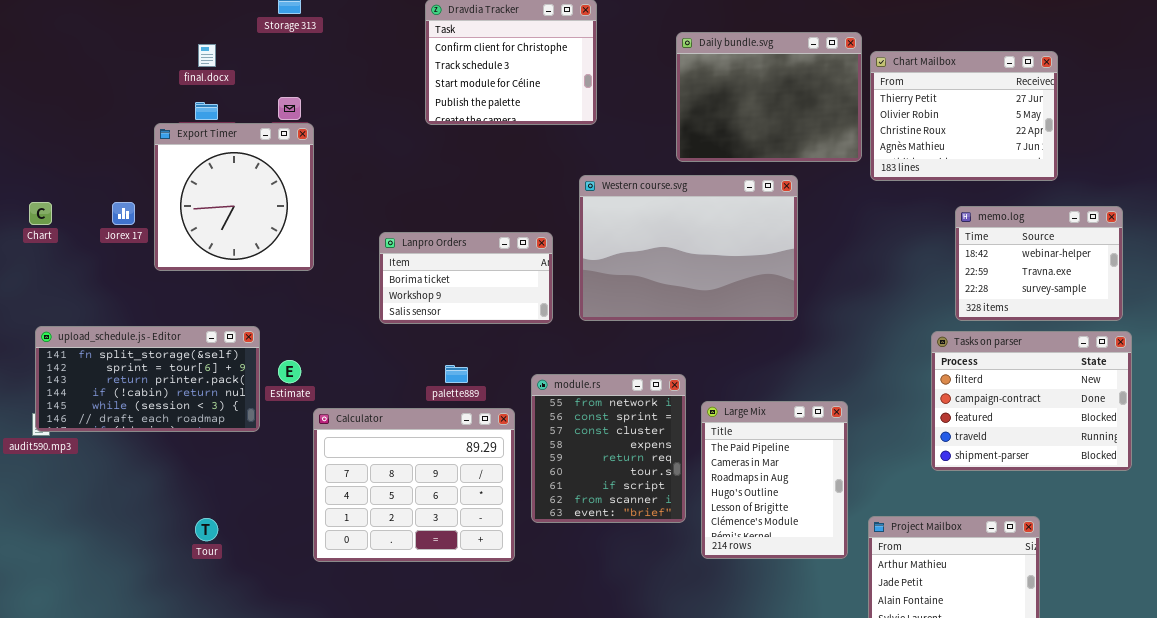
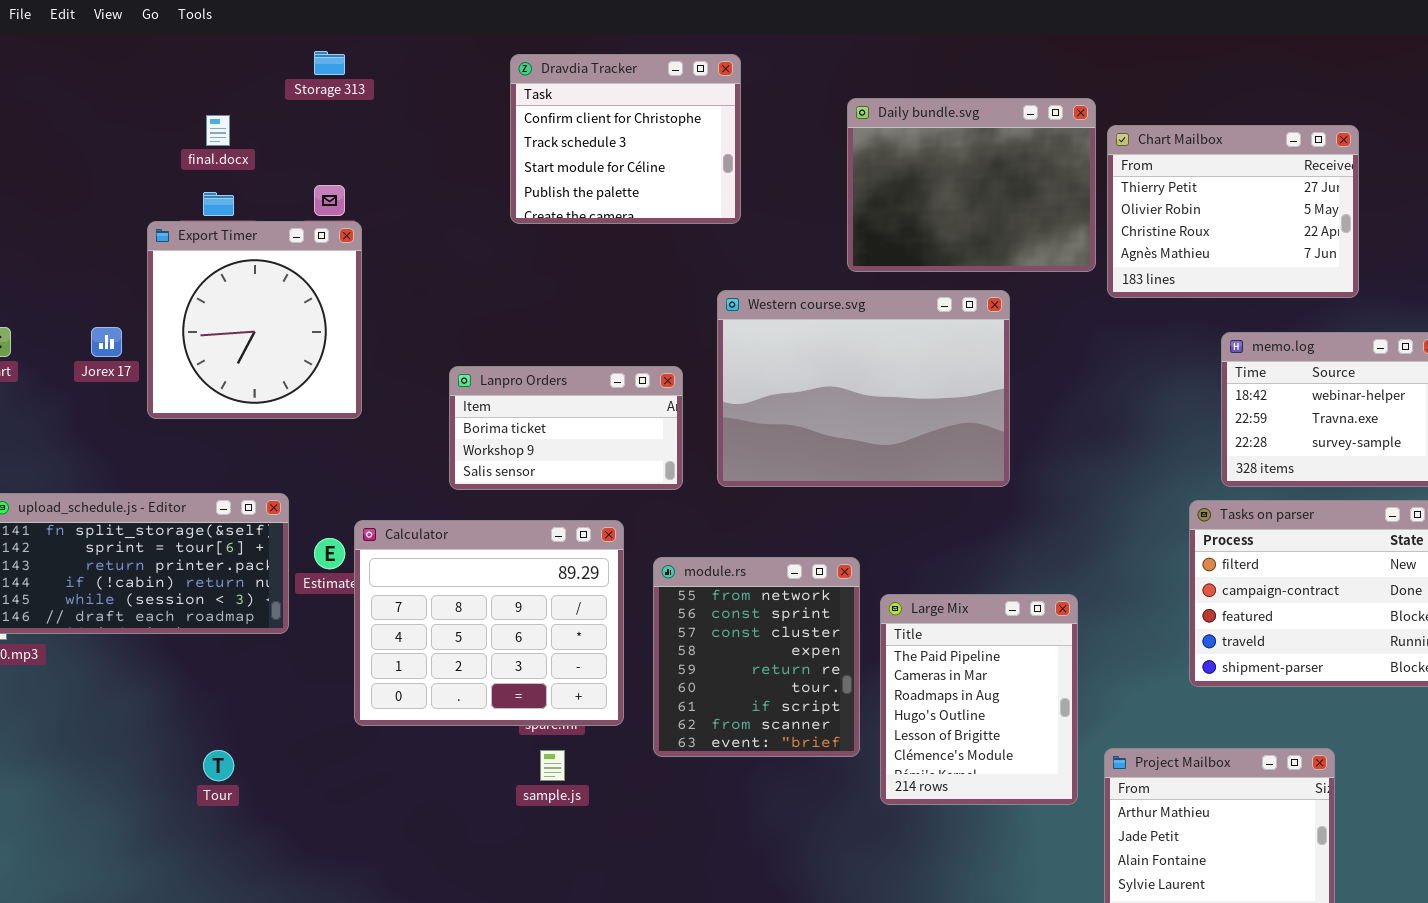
Calculator: [313,408,515,562] -> [354,520,624,726], moved

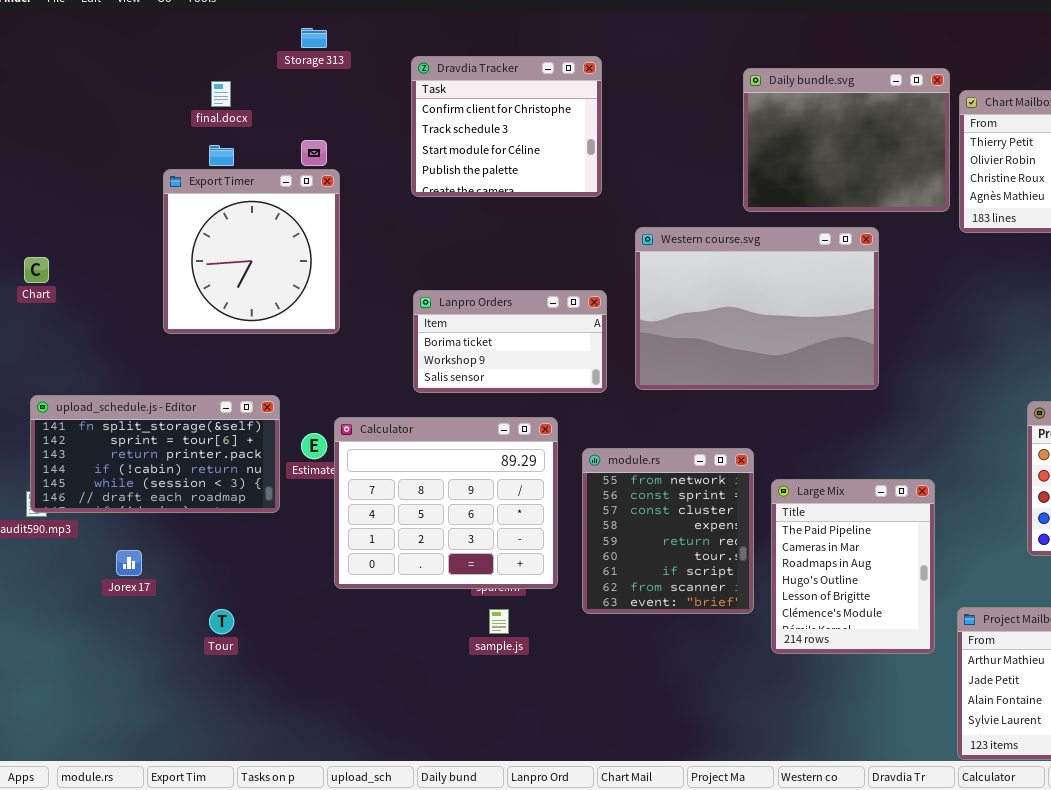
Dravdia Tracker: [510,54,741,224] -> [411,56,602,197], moved
Jorex 17: [91,327,122,357] -> [116,550,142,576], moved

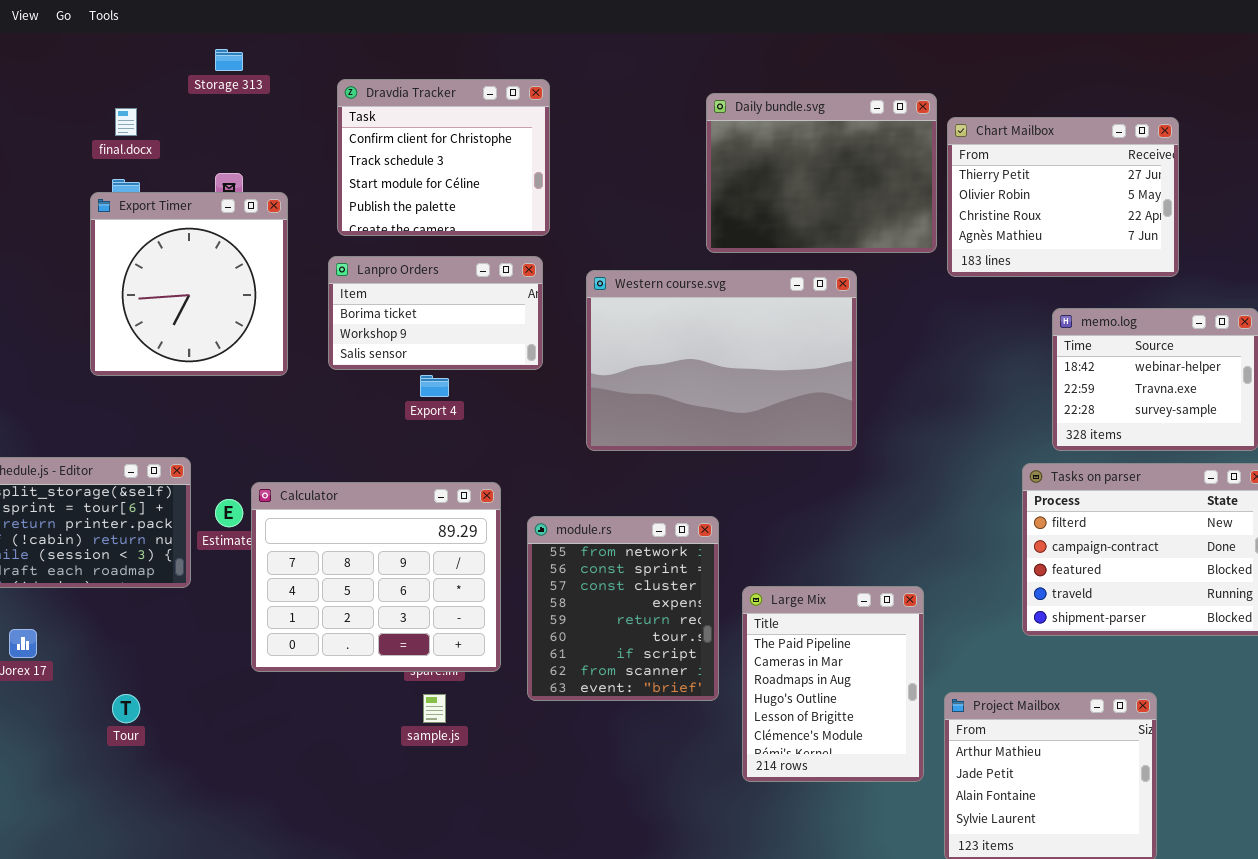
Export Timer: [163,169,340,334] -> [90,192,288,376], moved
Lanpro Orders: [413,290,607,393] -> [328,256,543,370], moved
Large Mix: [771,479,935,654] -> [742,586,924,782], moved

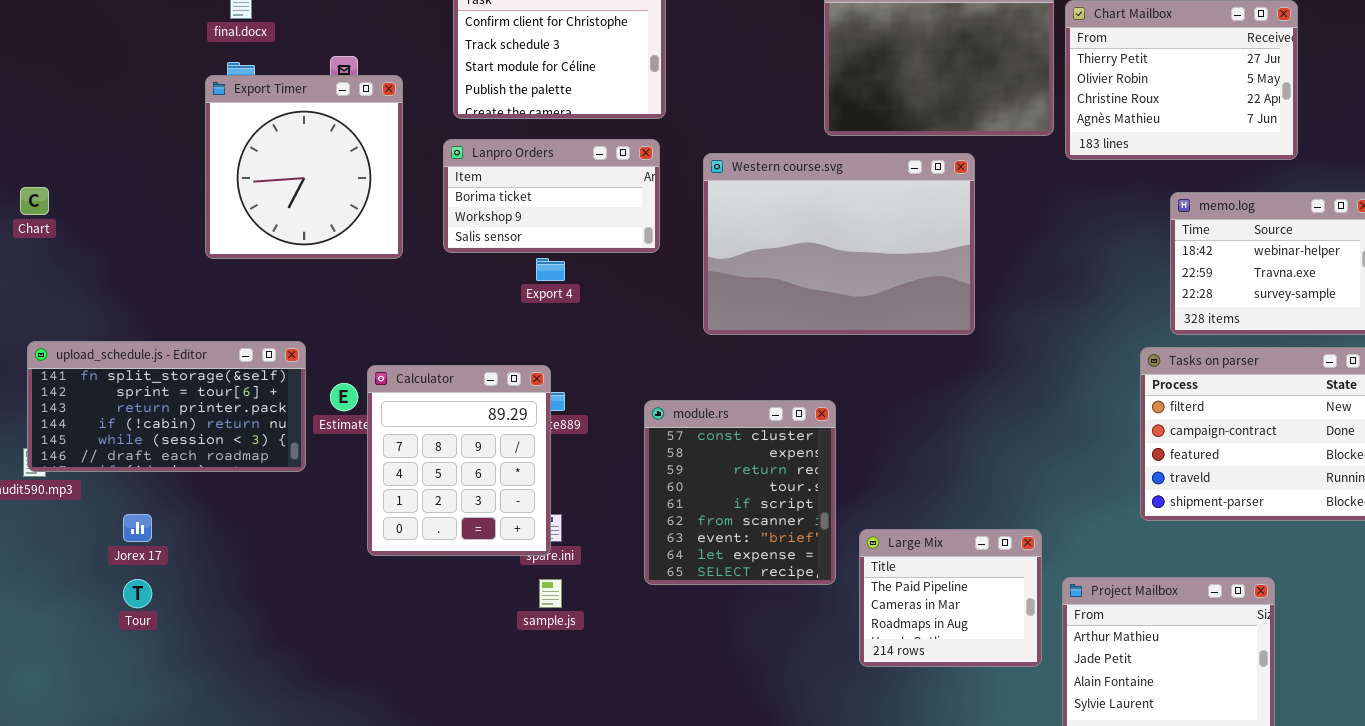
Calculator: [251,482,501,672] -> [367,365,551,556], resized
module.rs: [527,516,719,701] -> [644,400,836,585], scrolled down 2 rows
Large Mix: [742,586,924,782] -> [859,529,1042,667], resized
Tour: [112,694,140,723] -> [123,579,152,608], moved

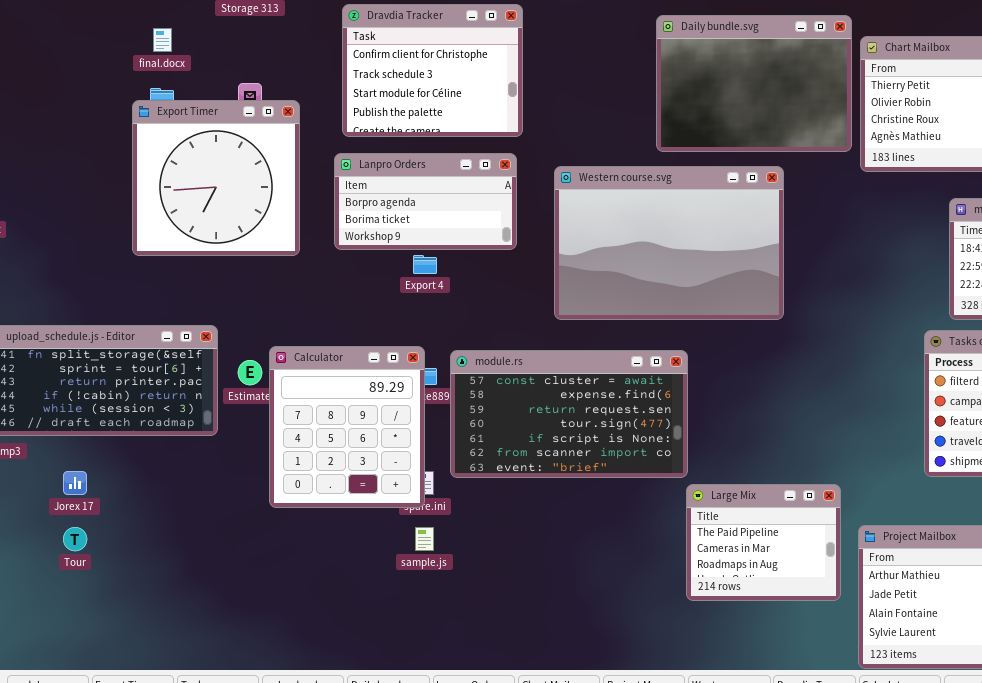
Lanpro Orders: [443,139,660,253] -> [334,153,517,250], scrolled up 1 row
module.rs: [644,400,836,585] -> [450,350,688,478], moved, resized

